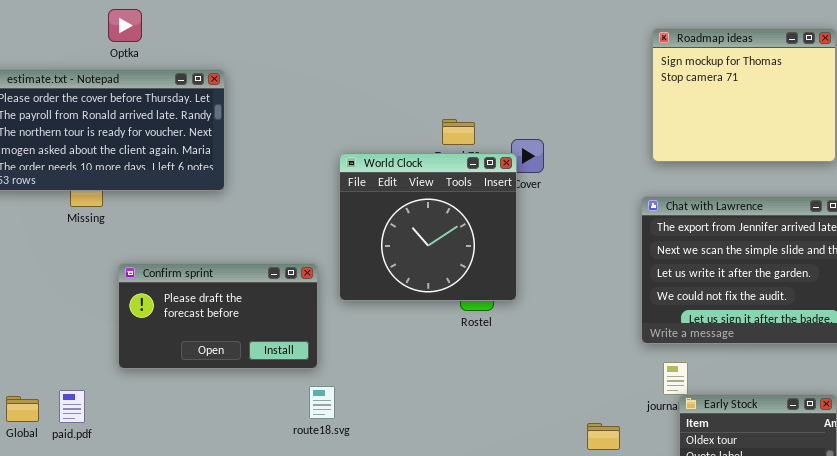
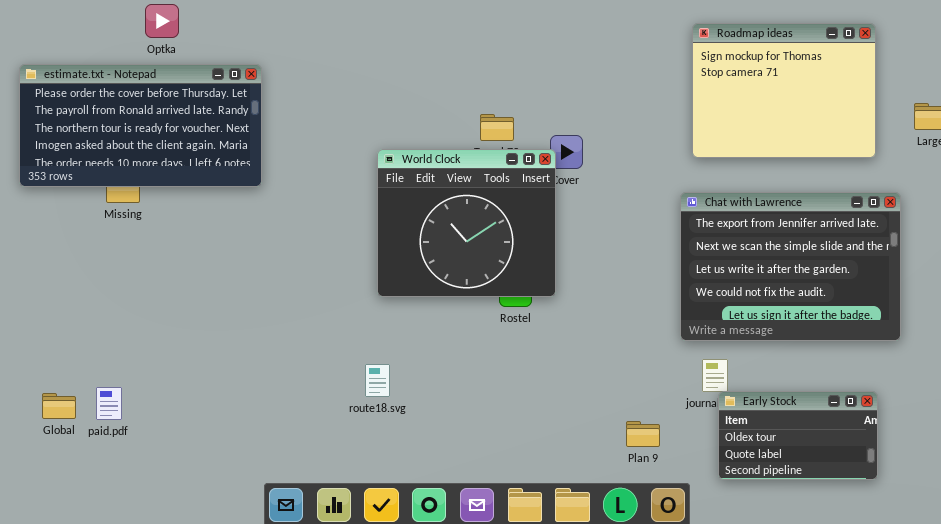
Confirm sprint: [118,263,318,369] -> none, closed
route18.svg: [309,386,335,419] -> [365,364,390,397], moved

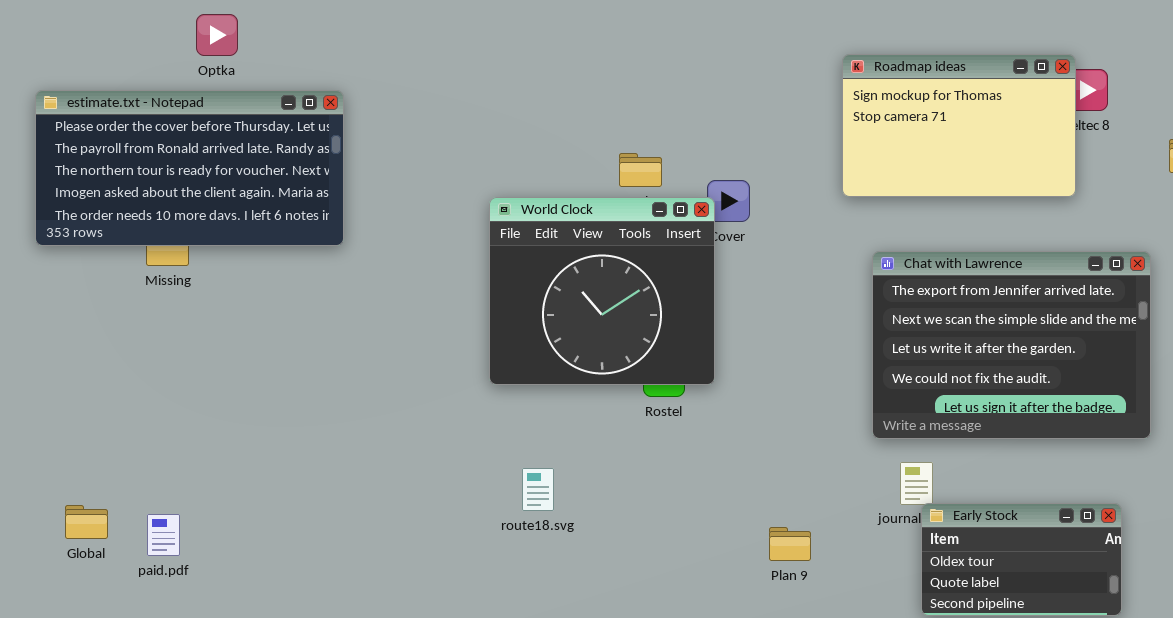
Roadmap ideas: [692,23,876,158] -> [842,54,1076,197], moved, resized
route18.svg: [365,364,390,397] -> [522,468,554,511], moved
paid.pdf: [96,387,122,420] -> [147,514,180,556], moved
Plan 9: [626,421,660,447] -> [769,527,811,561], moved

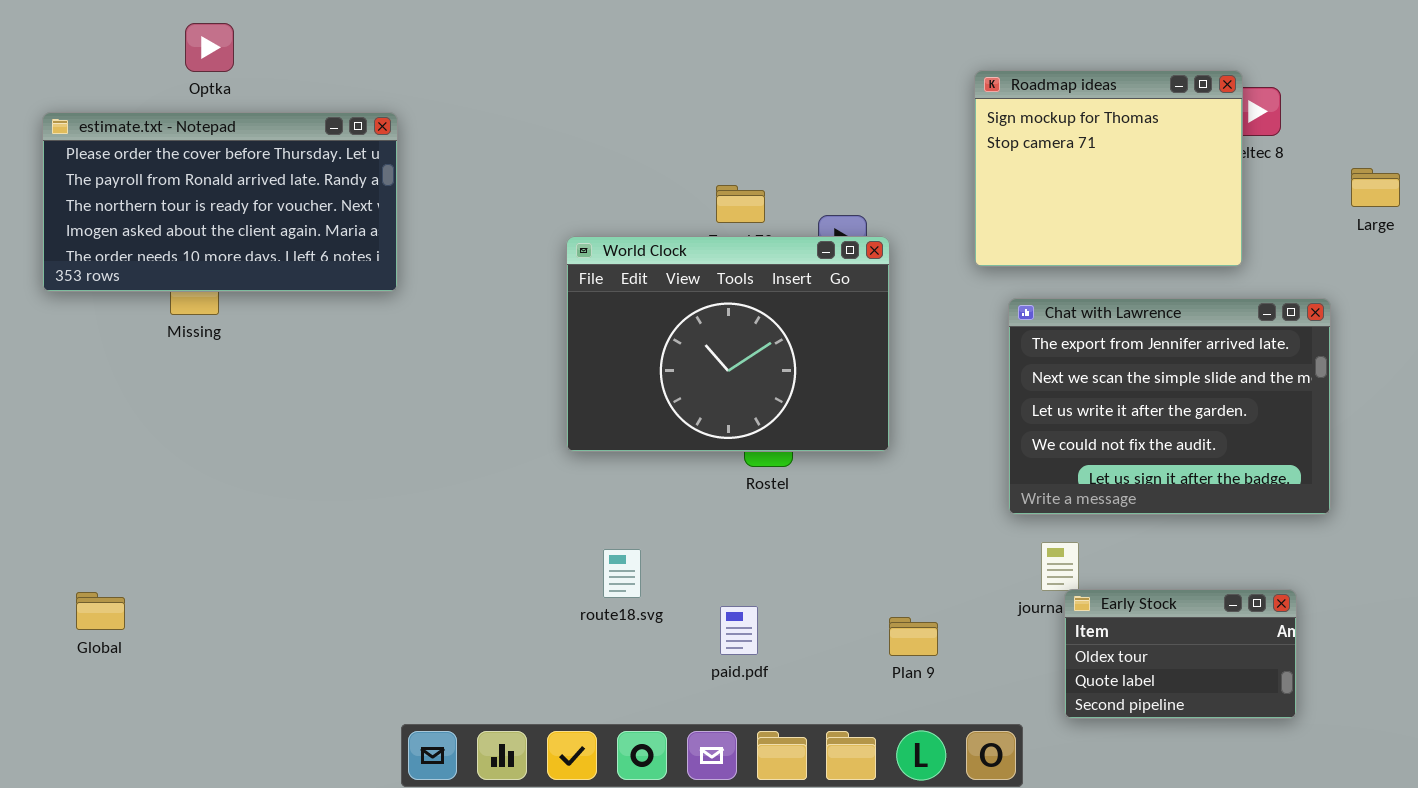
Optka: [196,14,238,56] -> [185,23,234,72], moved
Roadmap ideas: [842,54,1076,197] -> [974,70,1243,267], resized
World Clock: [489,197,715,385] -> [566,236,890,452], resized
paid.pdf: [147,514,180,556] -> [720,606,758,655], moved

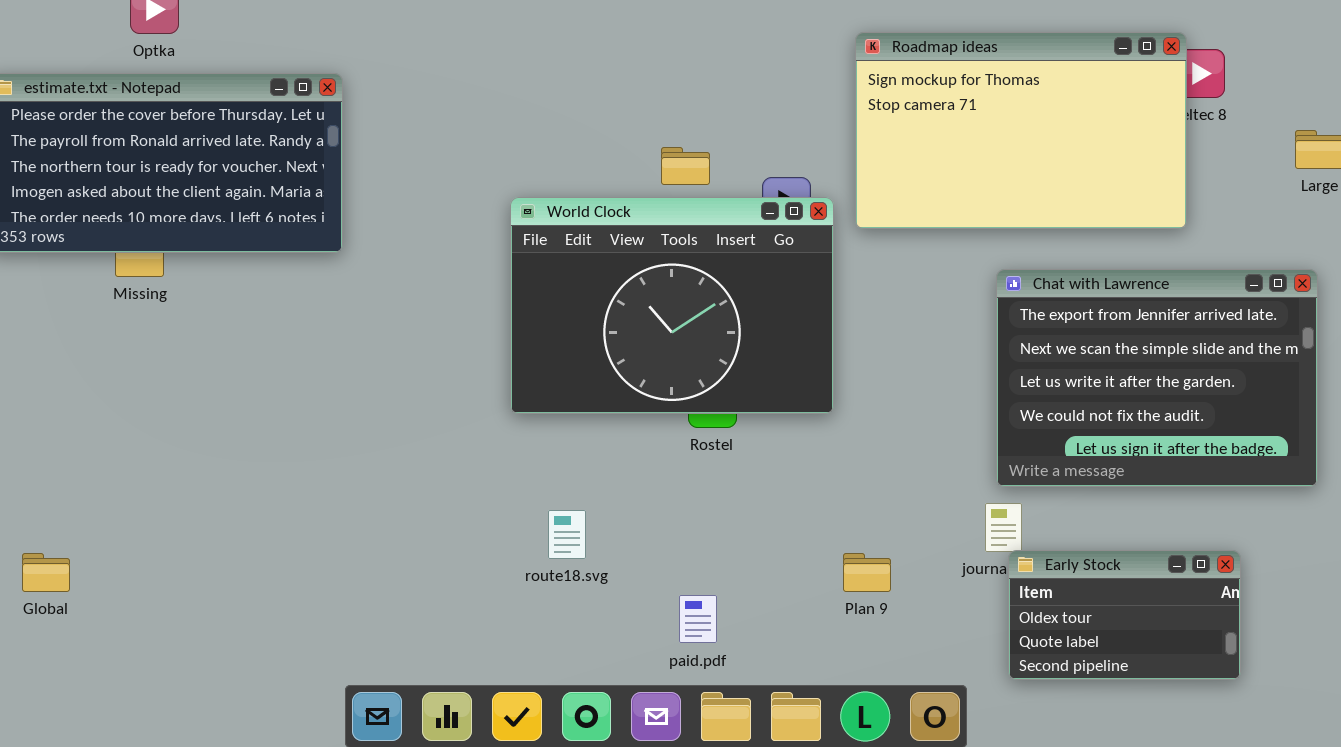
Roadmap ideas: [974,70,1243,267] -> [855,32,1187,229], resized
Chat with Lawrence: [1008,298,1331,515] -> [996,269,1318,487], moved
paid.pdf: [720,606,758,655] -> [679,595,717,643], moved
Plan 9: [889,617,938,656] -> [843,553,891,592], moved

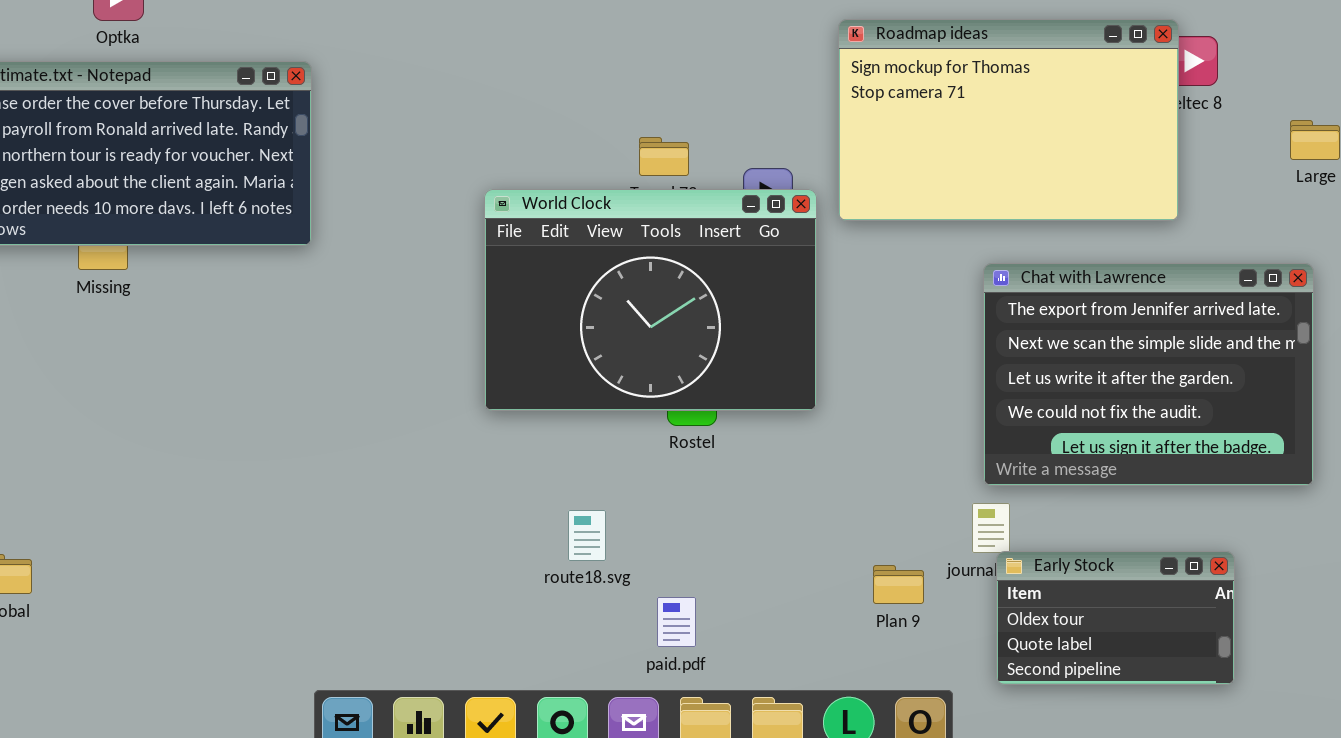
route18.svg: [548,510,586,559] -> [568,510,606,561], moved
Plan 9: [843,553,891,592] -> [873,565,924,604], moved

